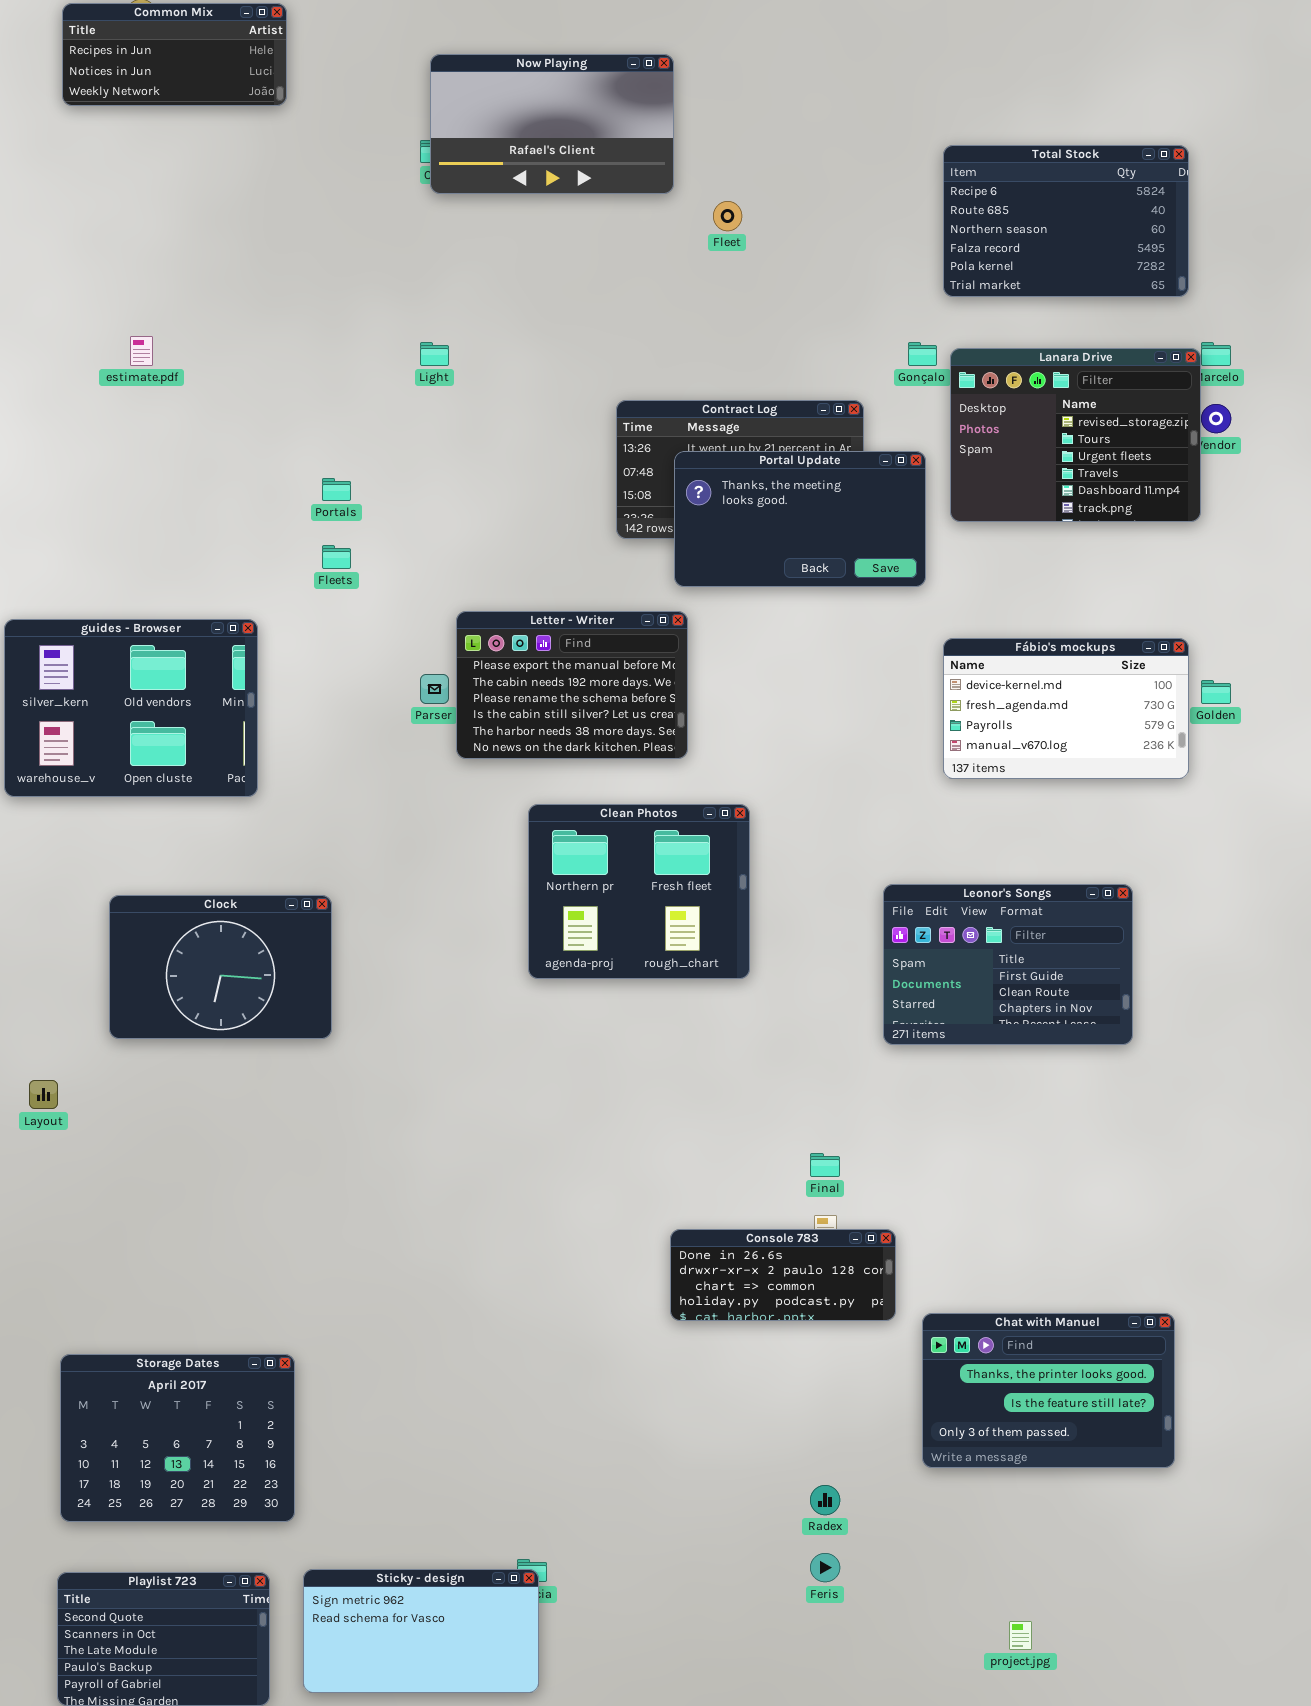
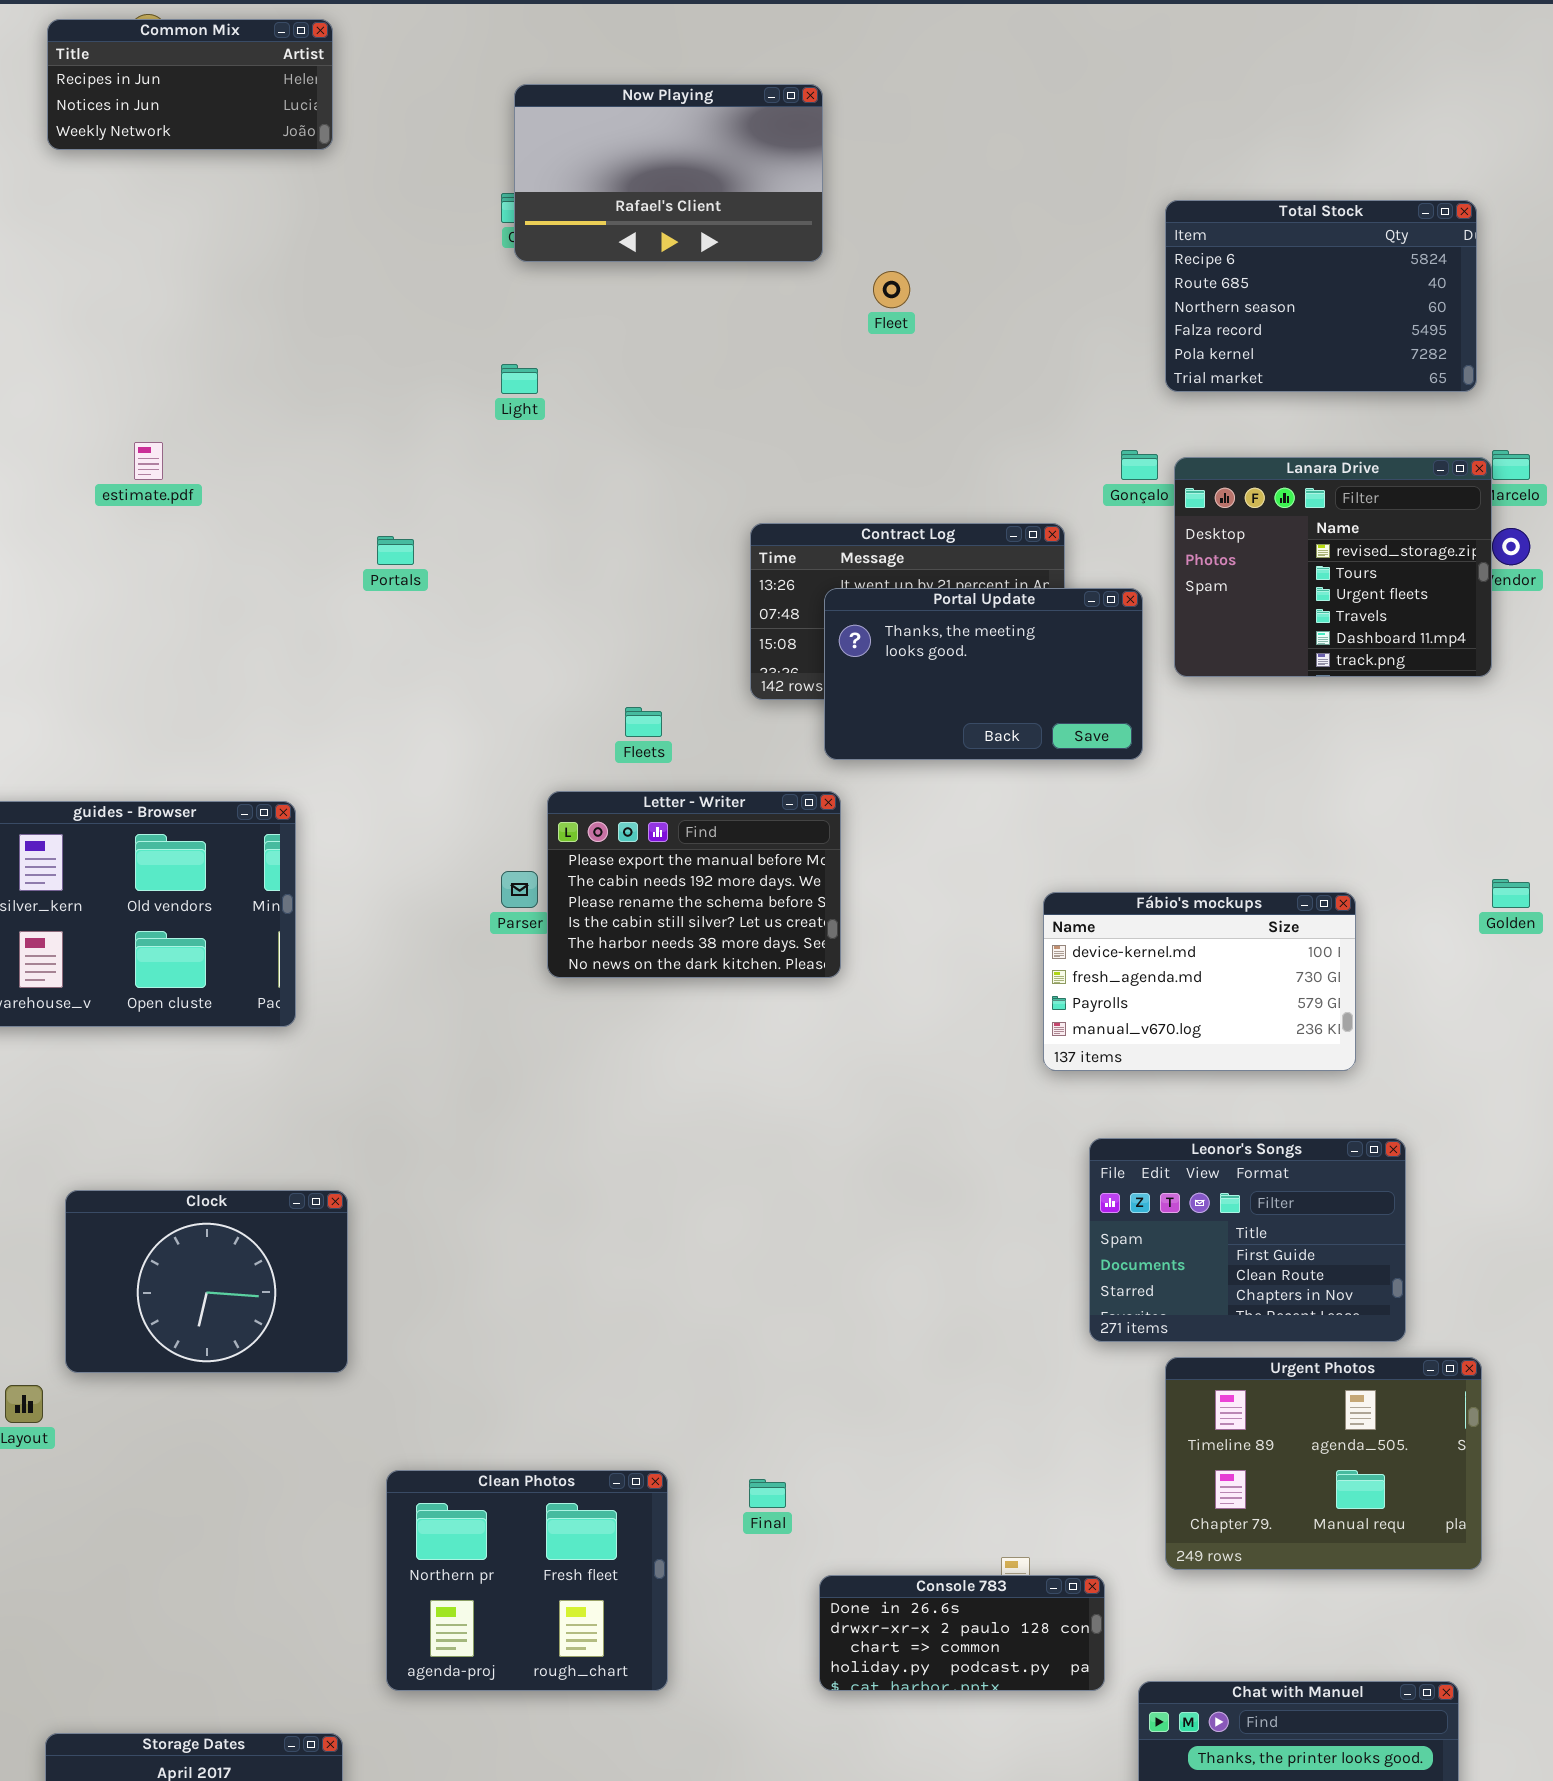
Light: [420,342,449,366] -> [501,364,538,394], moved
Portals: [322,478,351,501] -> [377,536,414,565], moved
Fleets: [322,545,351,569] -> [625,707,662,737], moved
Fábio's mockups: [943,638,1189,779] -> [1043,892,1356,1071], moved
Clean Photos: [528,804,750,979] -> [386,1470,668,1691], moved
Clock: [109,895,332,1039] -> [65,1190,348,1373], moved
Urgent Photos: none -> [1165,1357,1482,1570], opened
Final: [810,1153,840,1177] -> [749,1479,786,1508], moved

